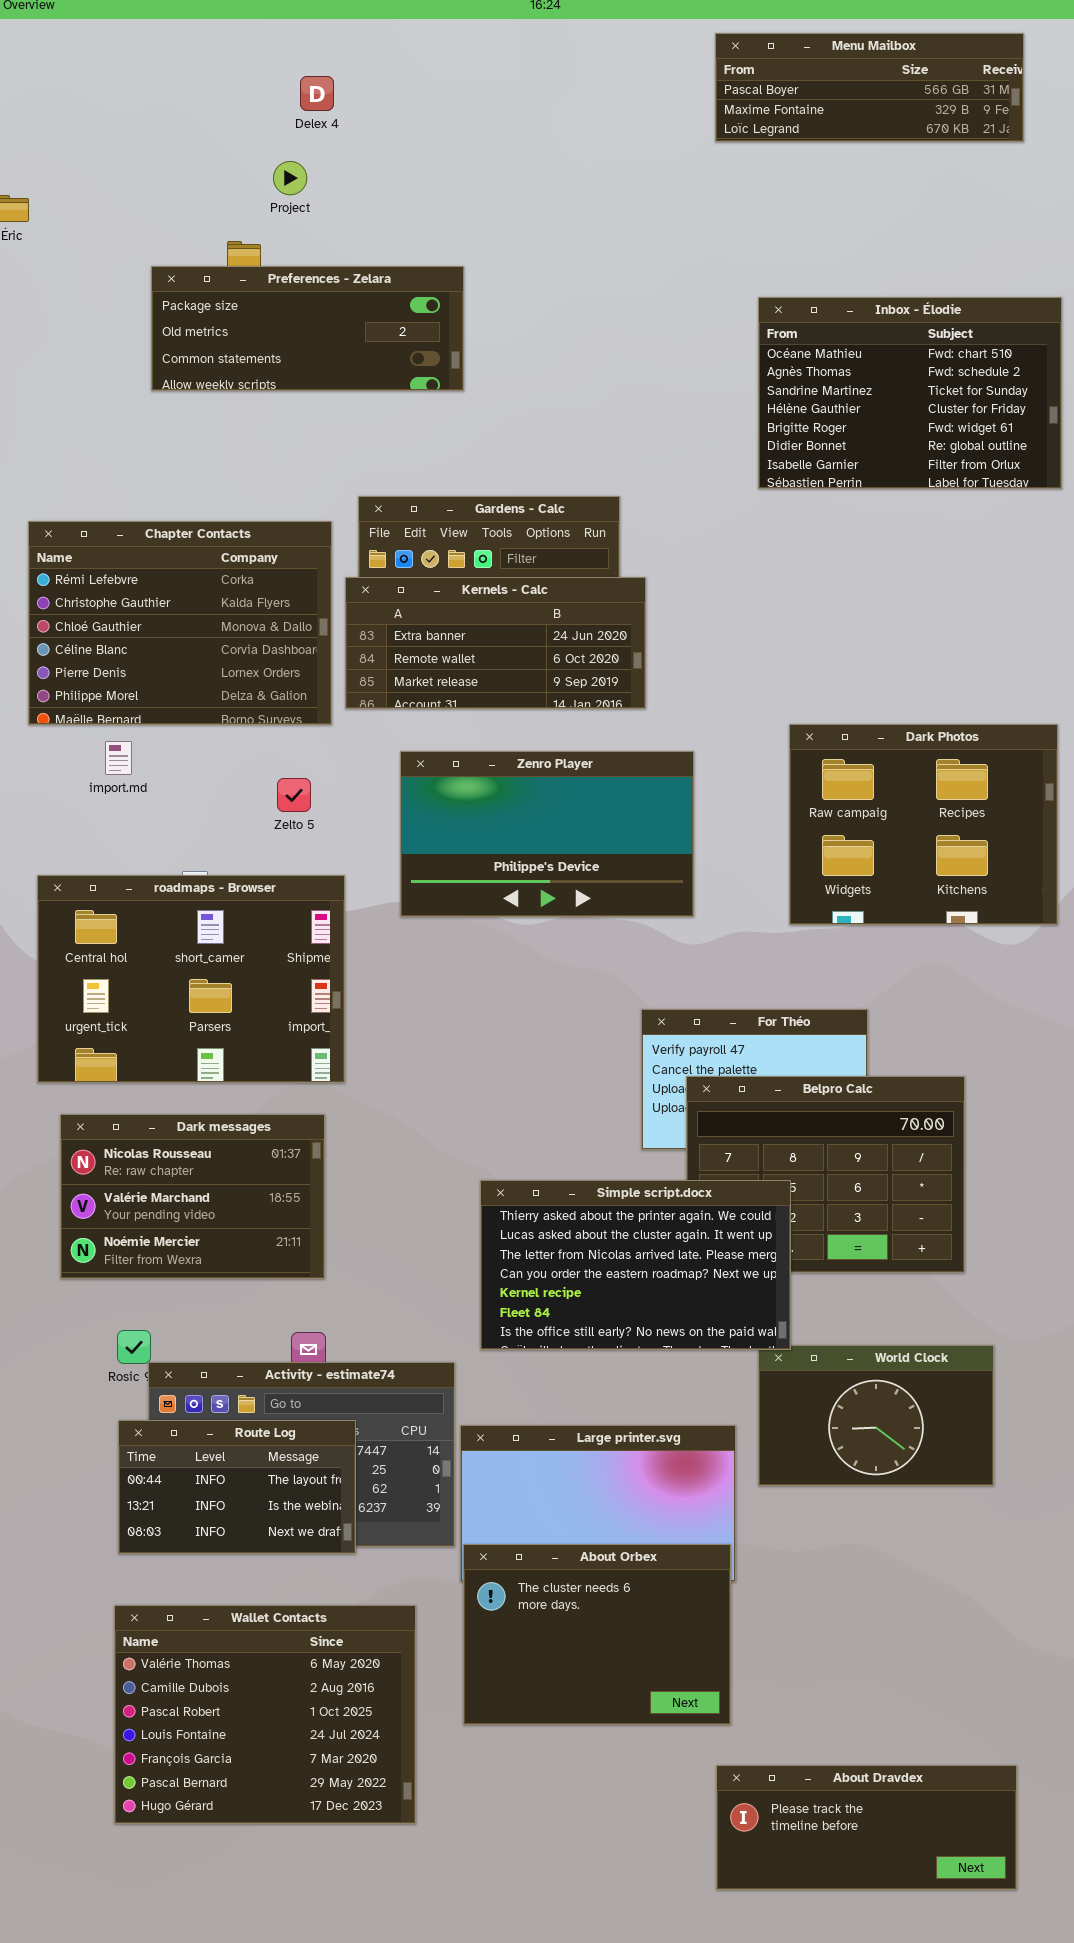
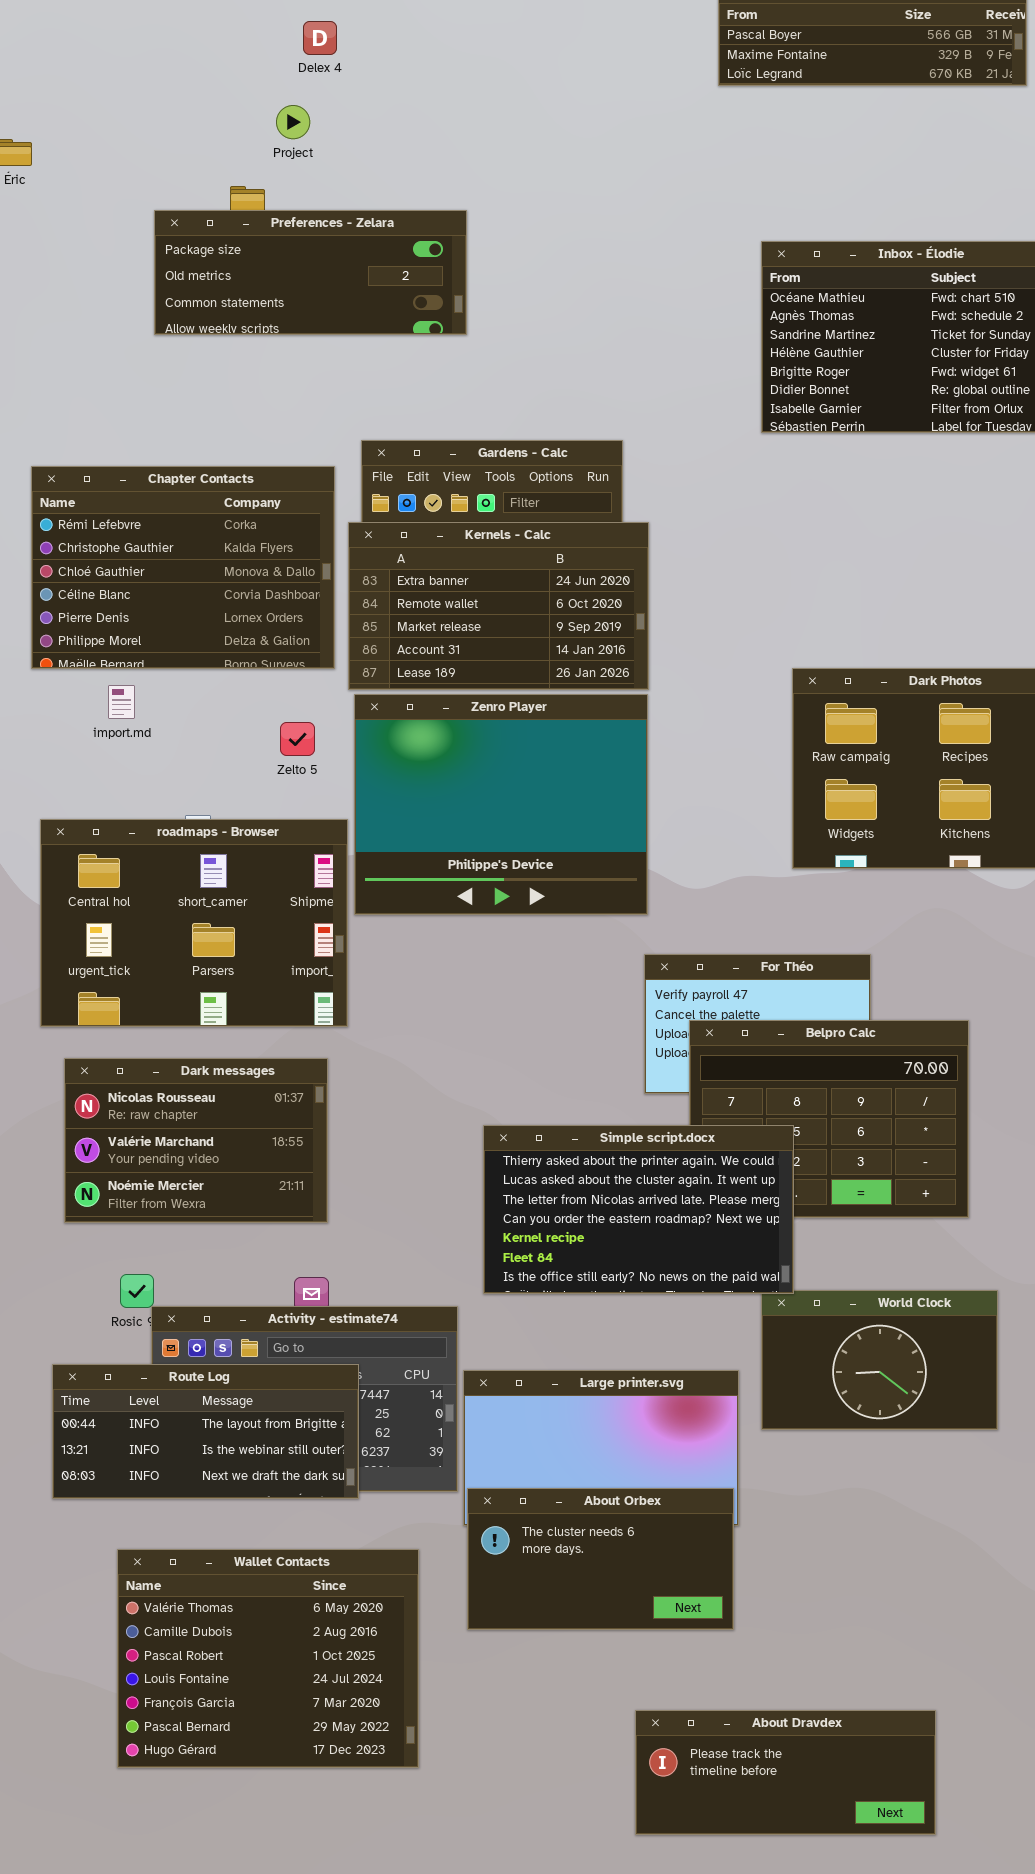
Kernels - Calc: [345,577,646,709] -> [348,522,649,690], resized
Zenro Player: [400,751,694,917] -> [354,694,648,915], moved, resized
Route Log: [118,1420,356,1554] -> [52,1364,359,1499], resized
About Orbex: [463,1544,731,1725] -> [467,1488,734,1630], resized
About Dravdex: [716,1765,1017,1890] -> [635,1710,936,1835], moved

